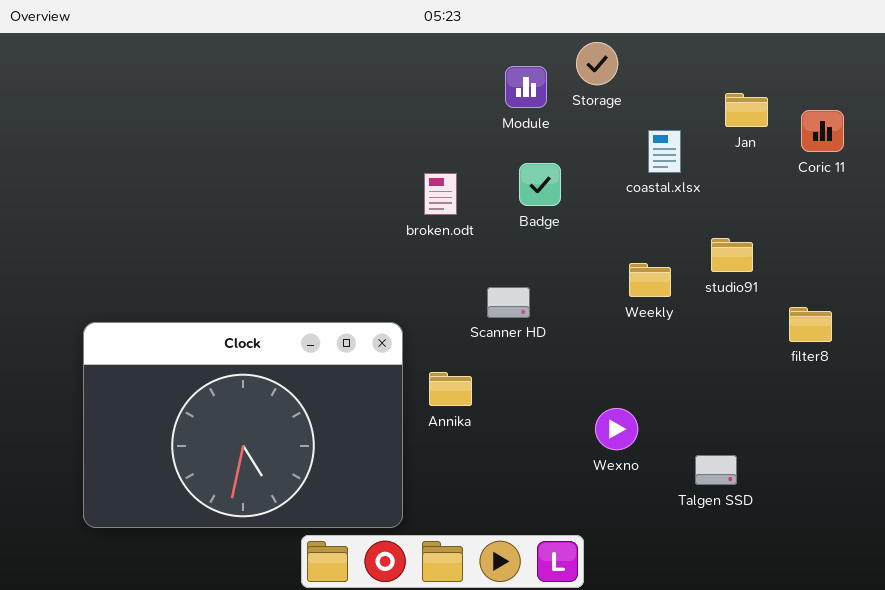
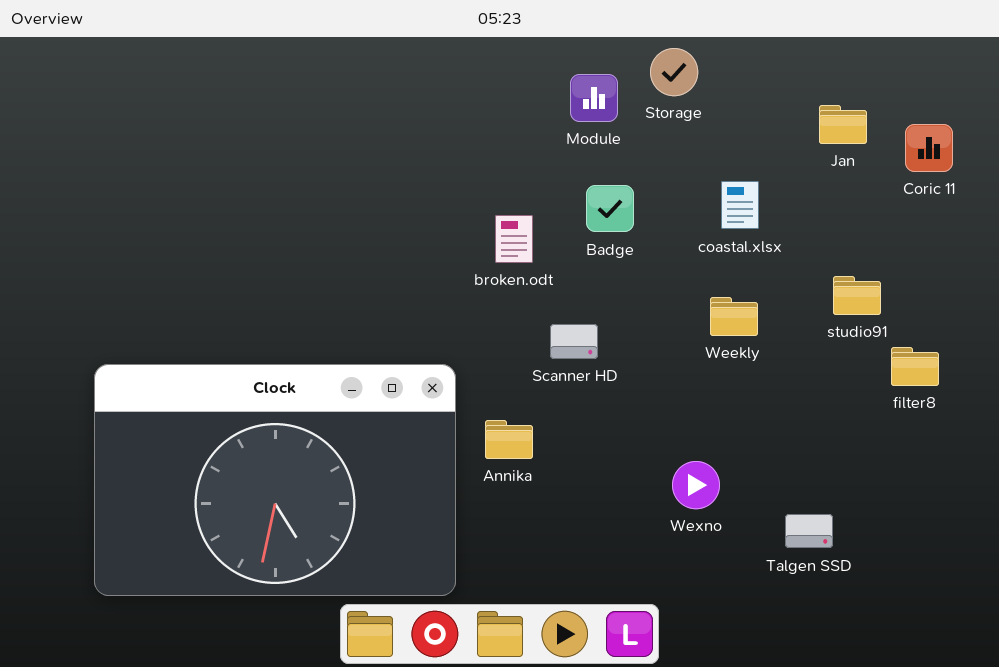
coastal.xlsx: [648,130,681,173] -> [721,181,759,229], moved
broken.odt: [424,173,457,215] -> [495,215,533,263], moved
studio91: [711,238,753,272] -> [833,276,881,315], moved

